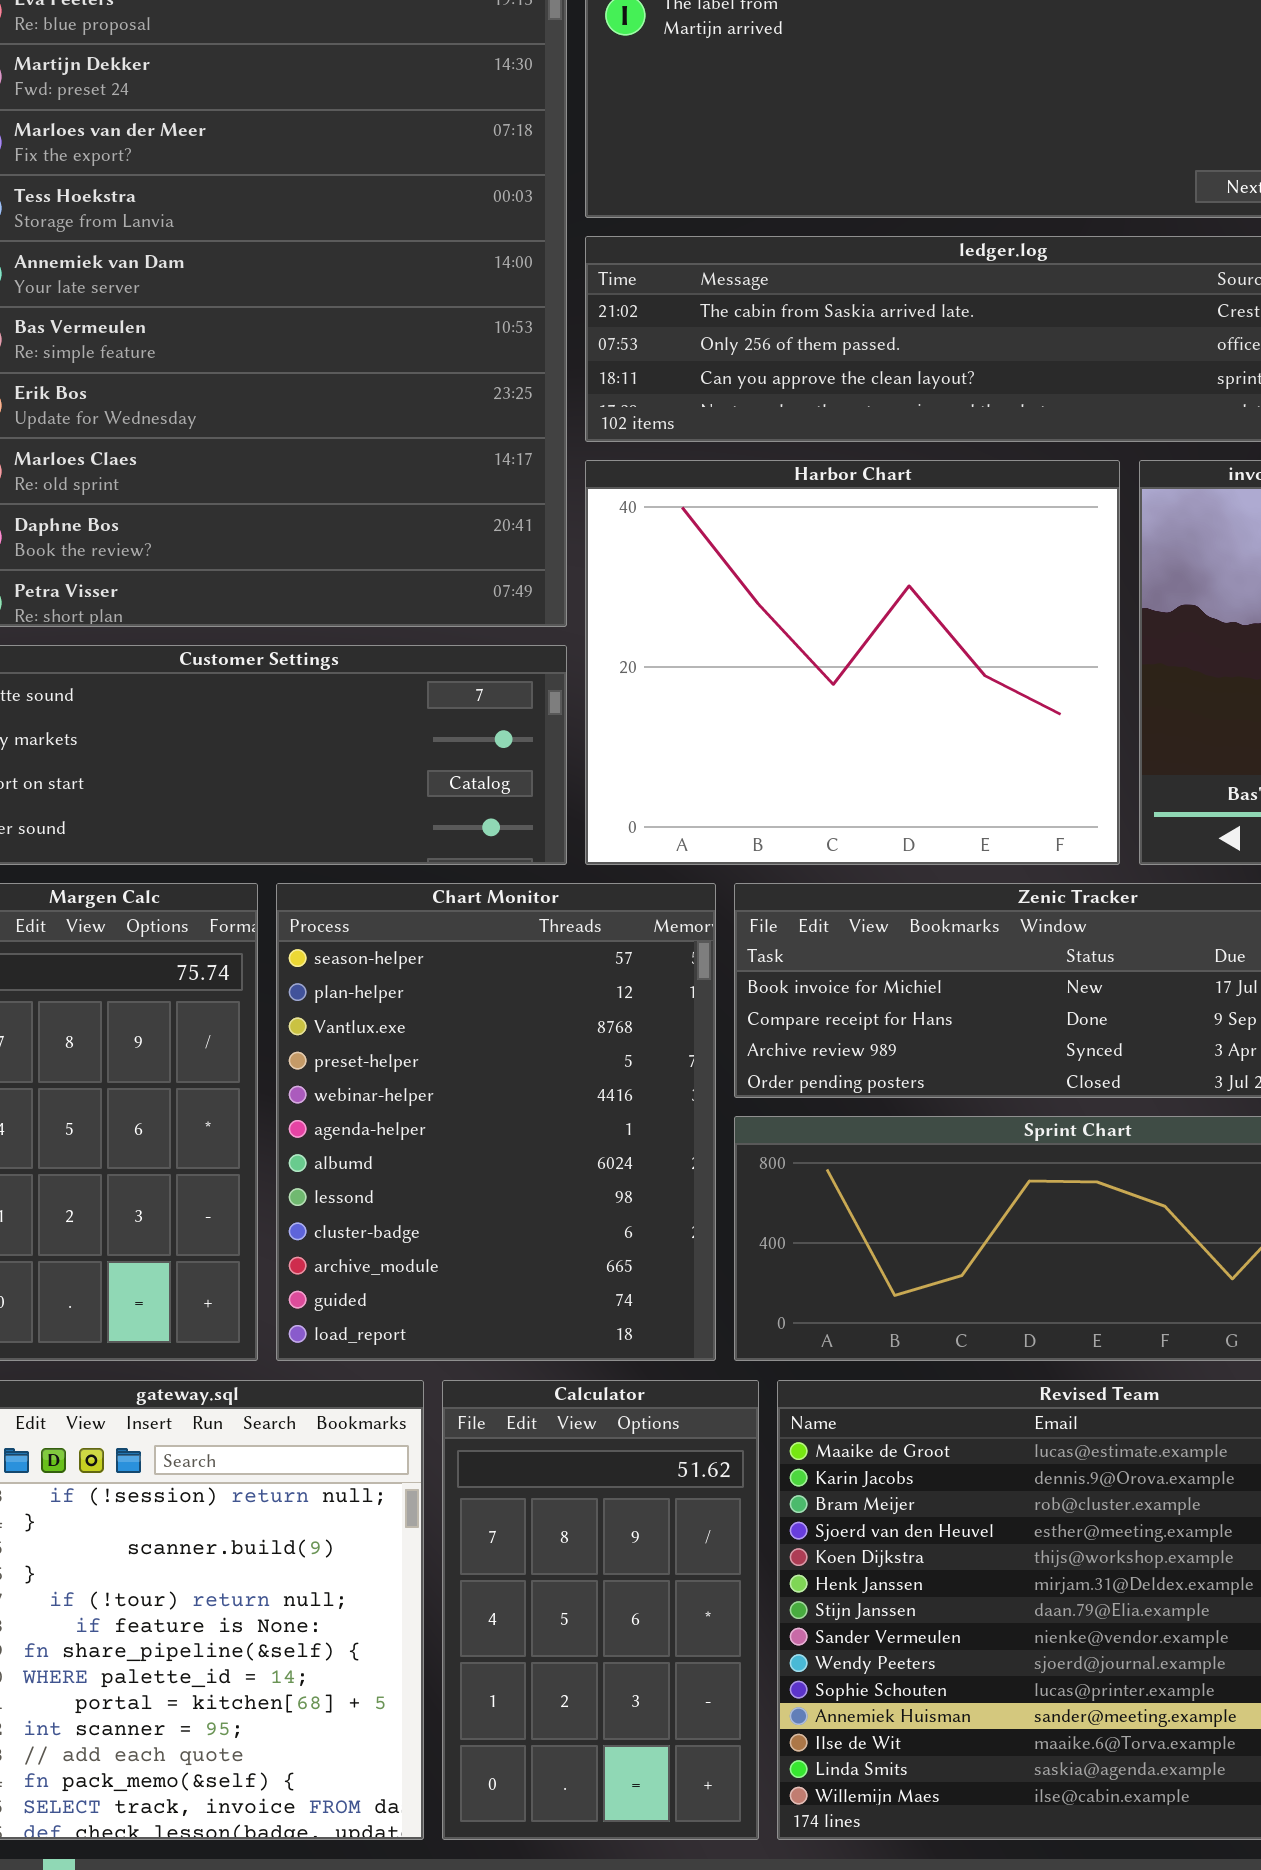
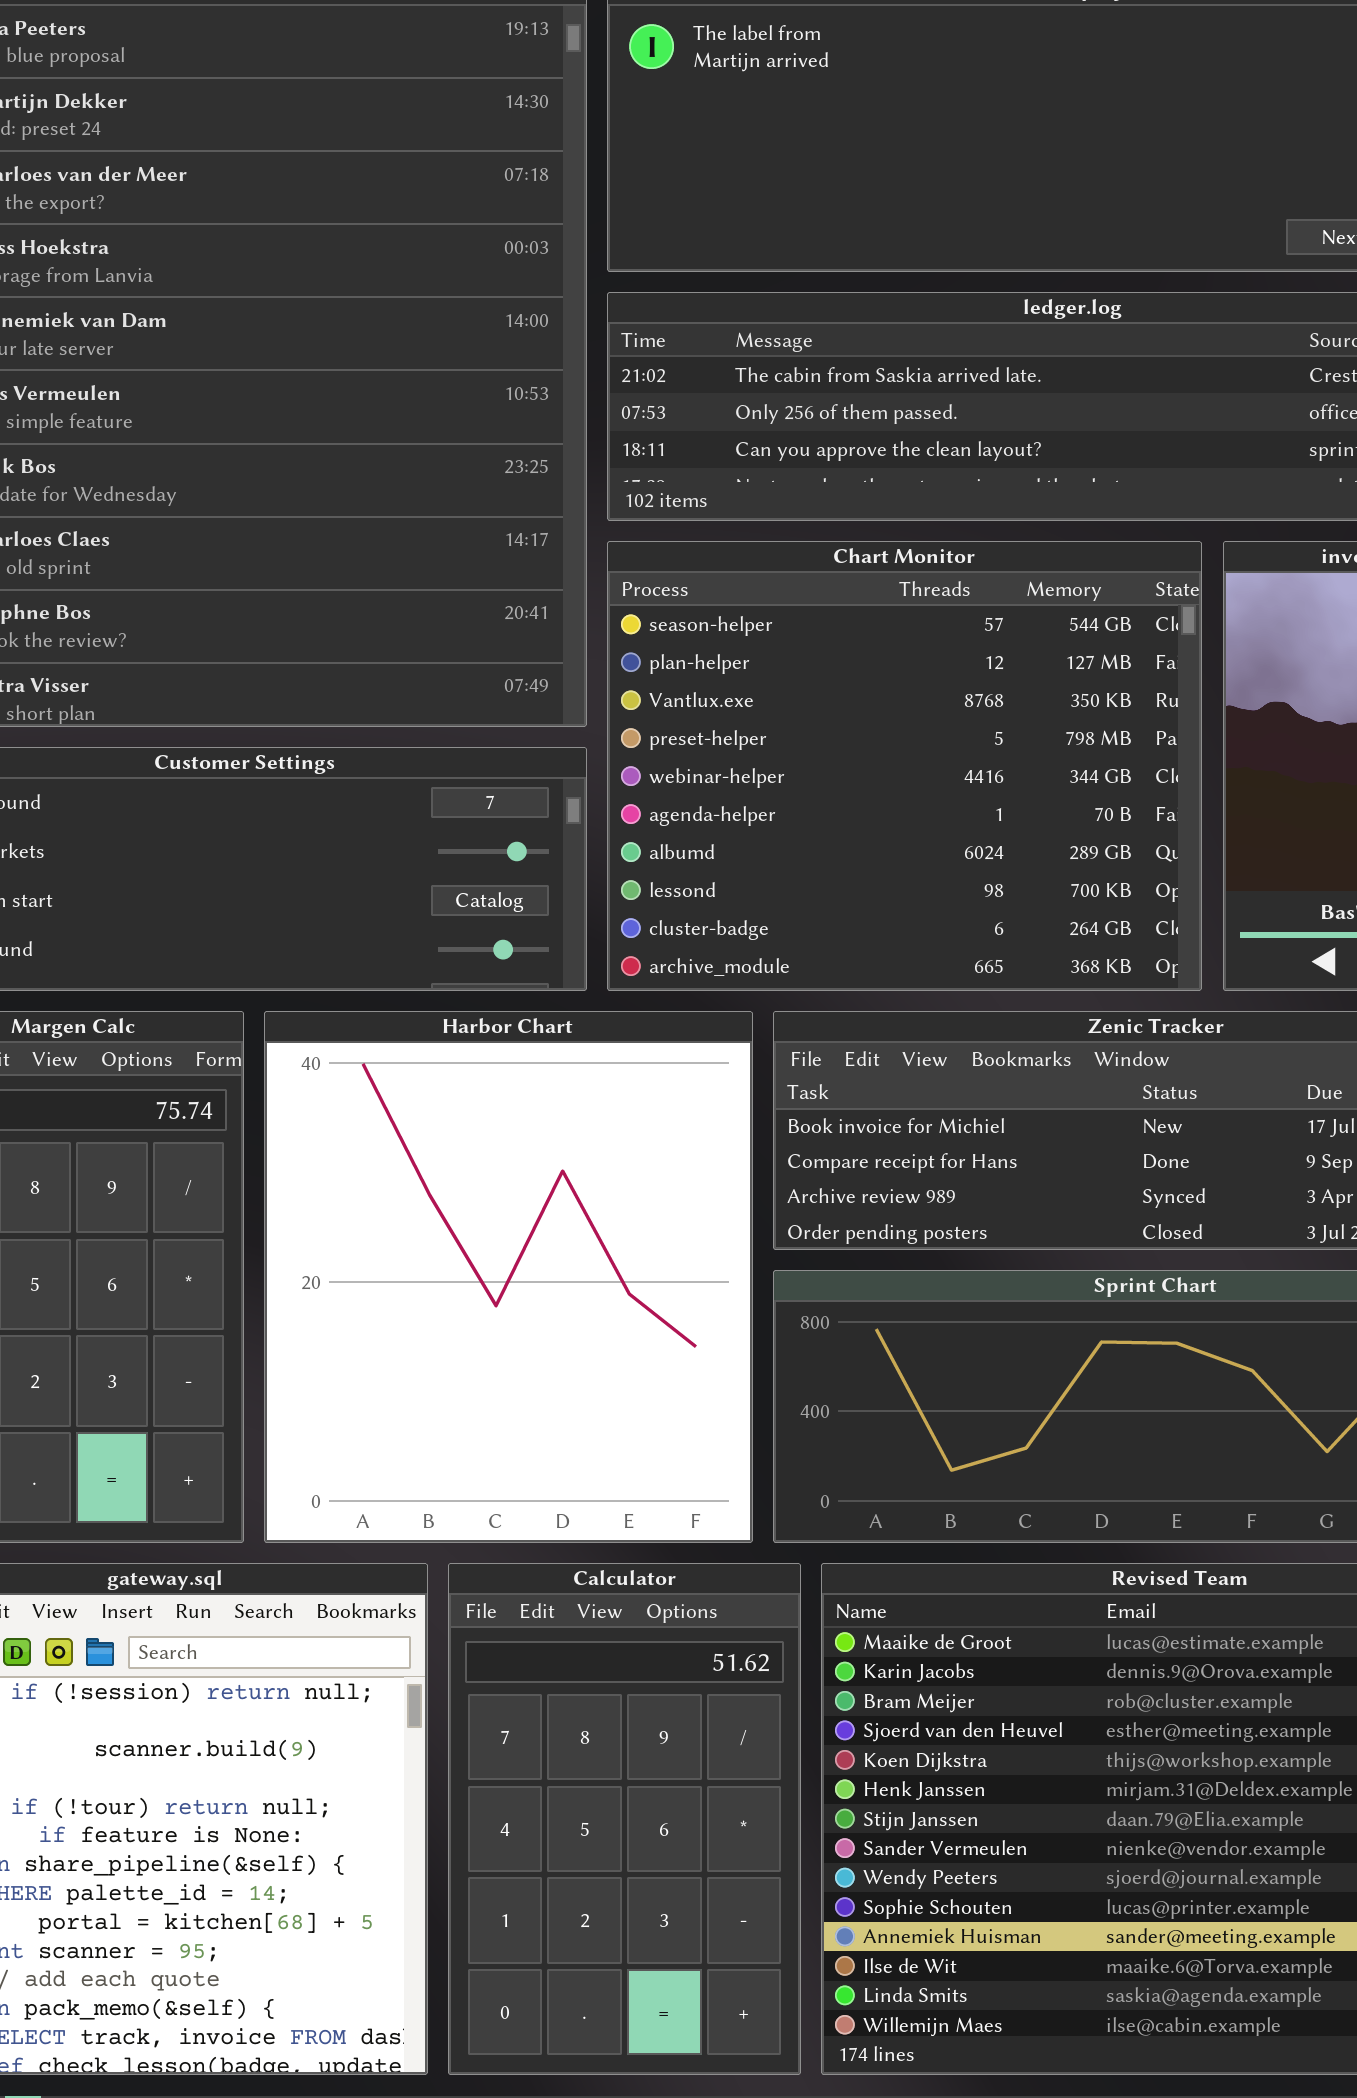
Harbor Chart: [585,460,1120,865] -> [264,1011,753,1543], moved, resized
Chart Monitor: [276,883,716,1361] -> [607,541,1202,991], moved, resized

